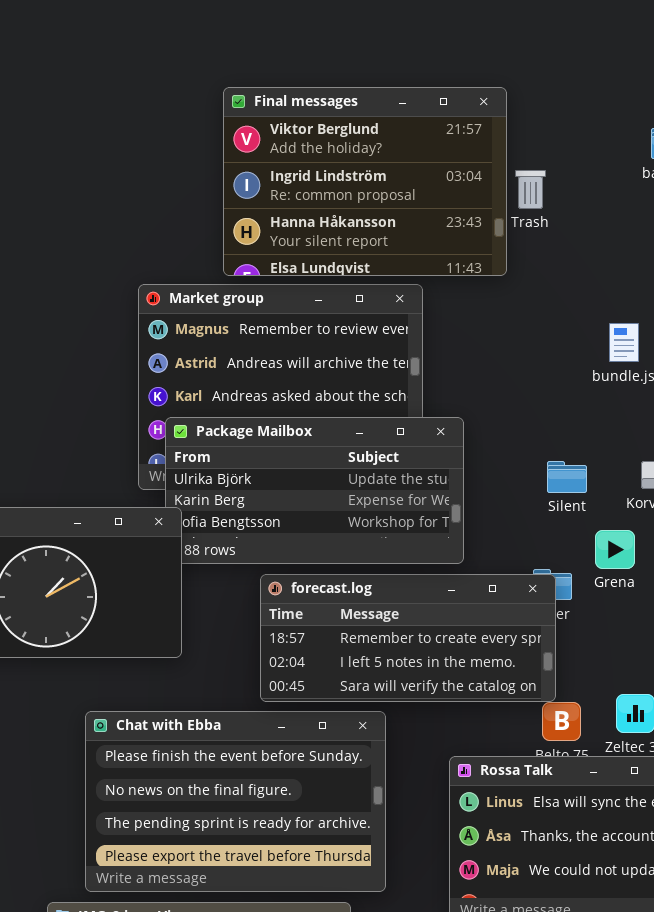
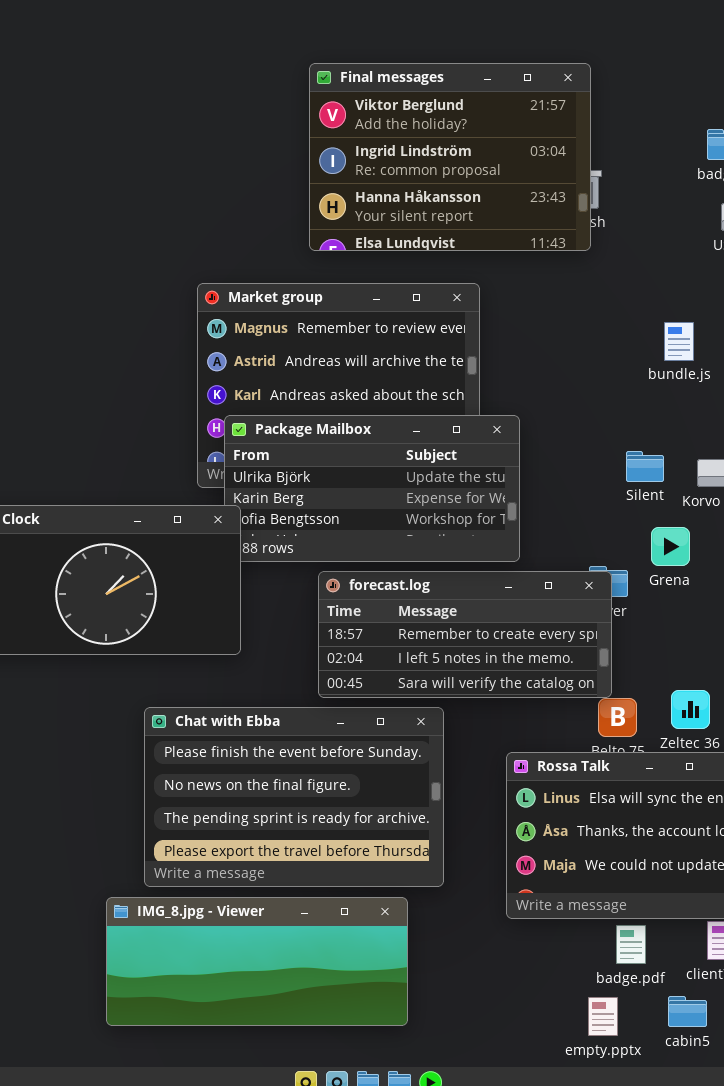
Final messages: [223,87,507,276] -> [309,63,591,251], moved
Silent: [547,461,587,493] -> [626,451,664,482], moved

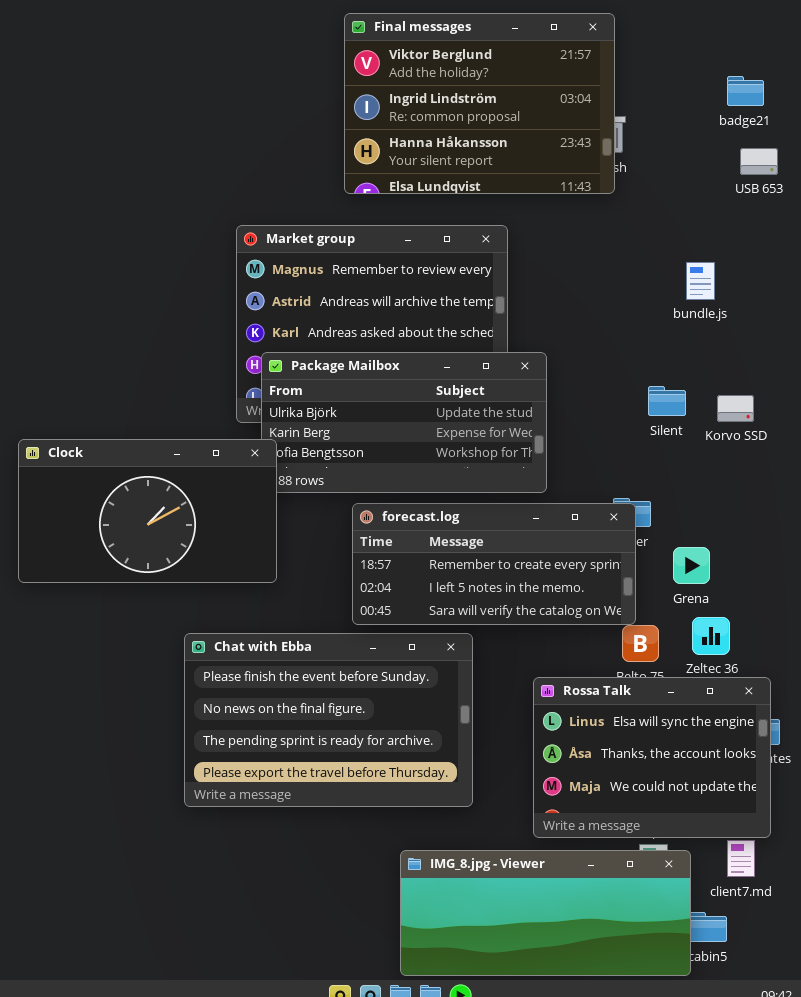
Grena: [651,527,690,566] -> [673,547,710,584], moved
IMG_8.jpg - Viewer: [106,897,408,1026] -> [400,850,691,976], moved

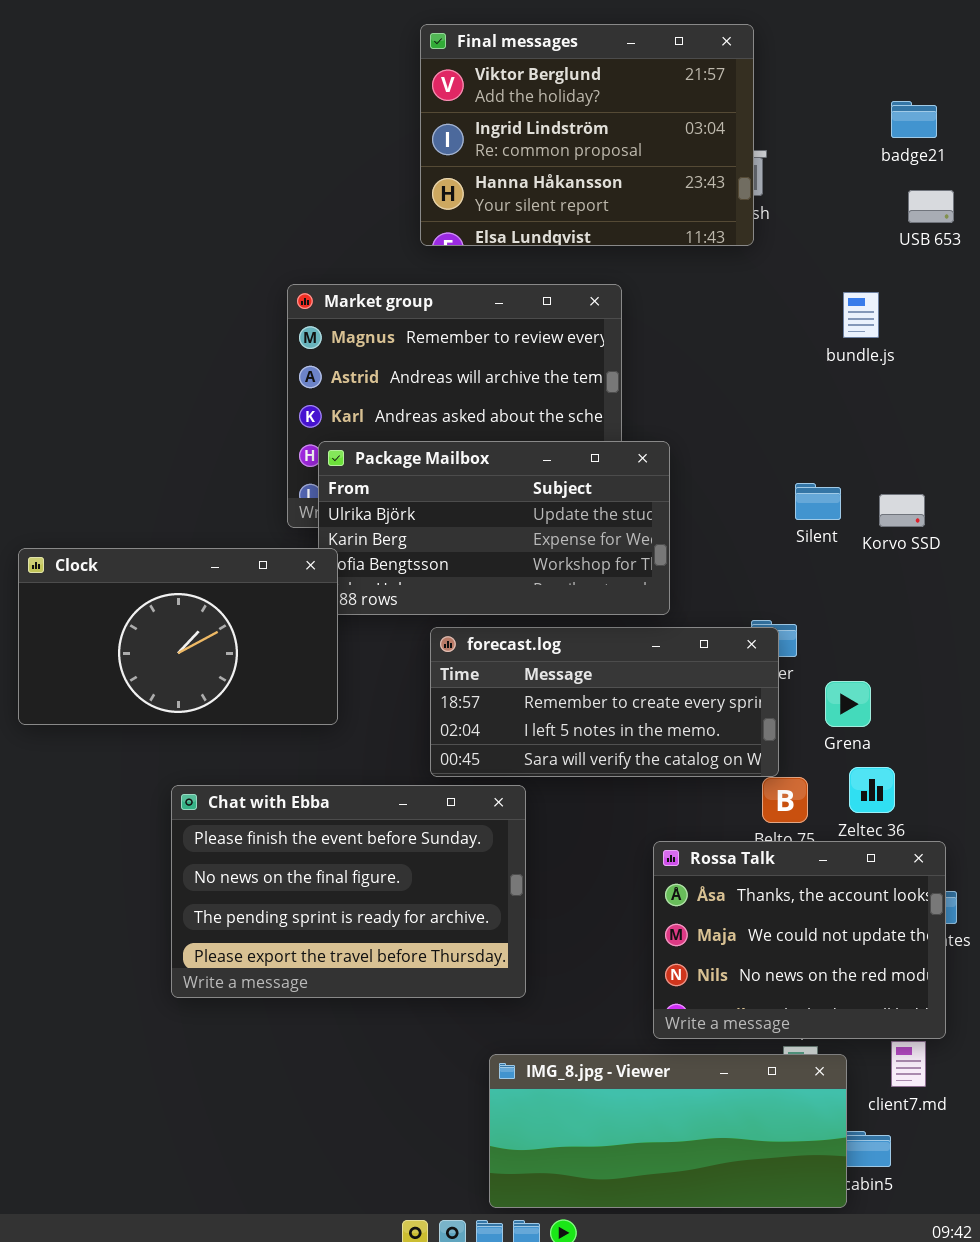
bundle.js: [686,262,715,300] -> [843,292,879,338], moved
Chat with Ebba: [184,633,473,807] -> [171,785,526,998], moved
Rossa Talk: [533,677,771,838] -> [653,841,946,1039], scrolled down 1 row

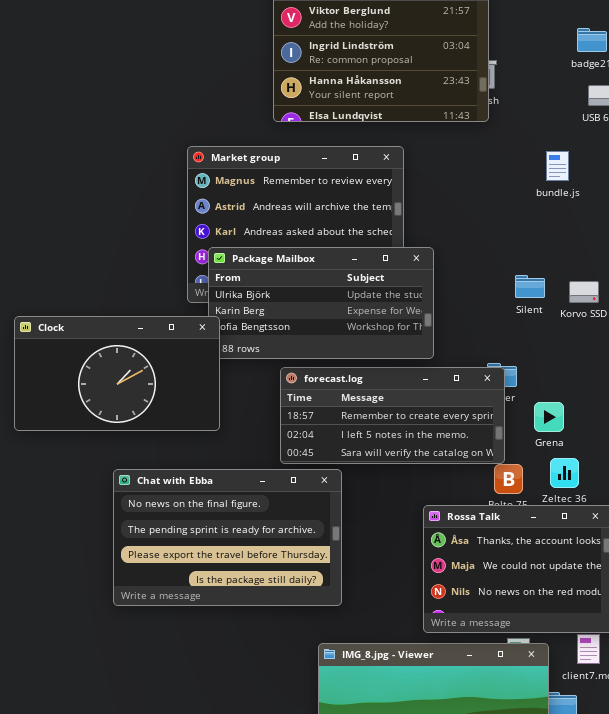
Chat with Ebba: [171,785,526,998] -> [113,469,342,606], scrolled down 1 row

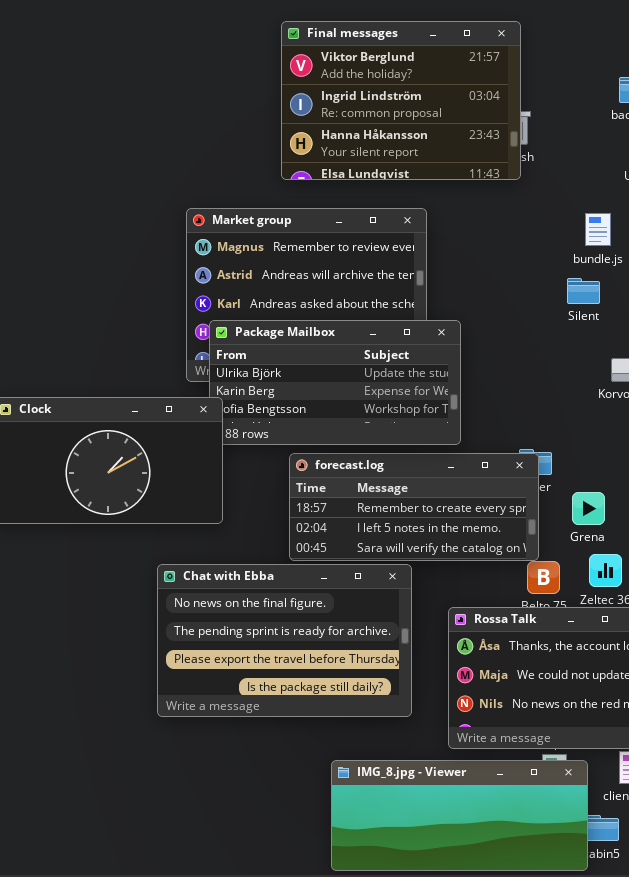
Silent: [515,275,545,298] -> [567,278,600,304], moved
Chat with Ebba: [113,469,342,606] -> [157,564,412,717], moved

